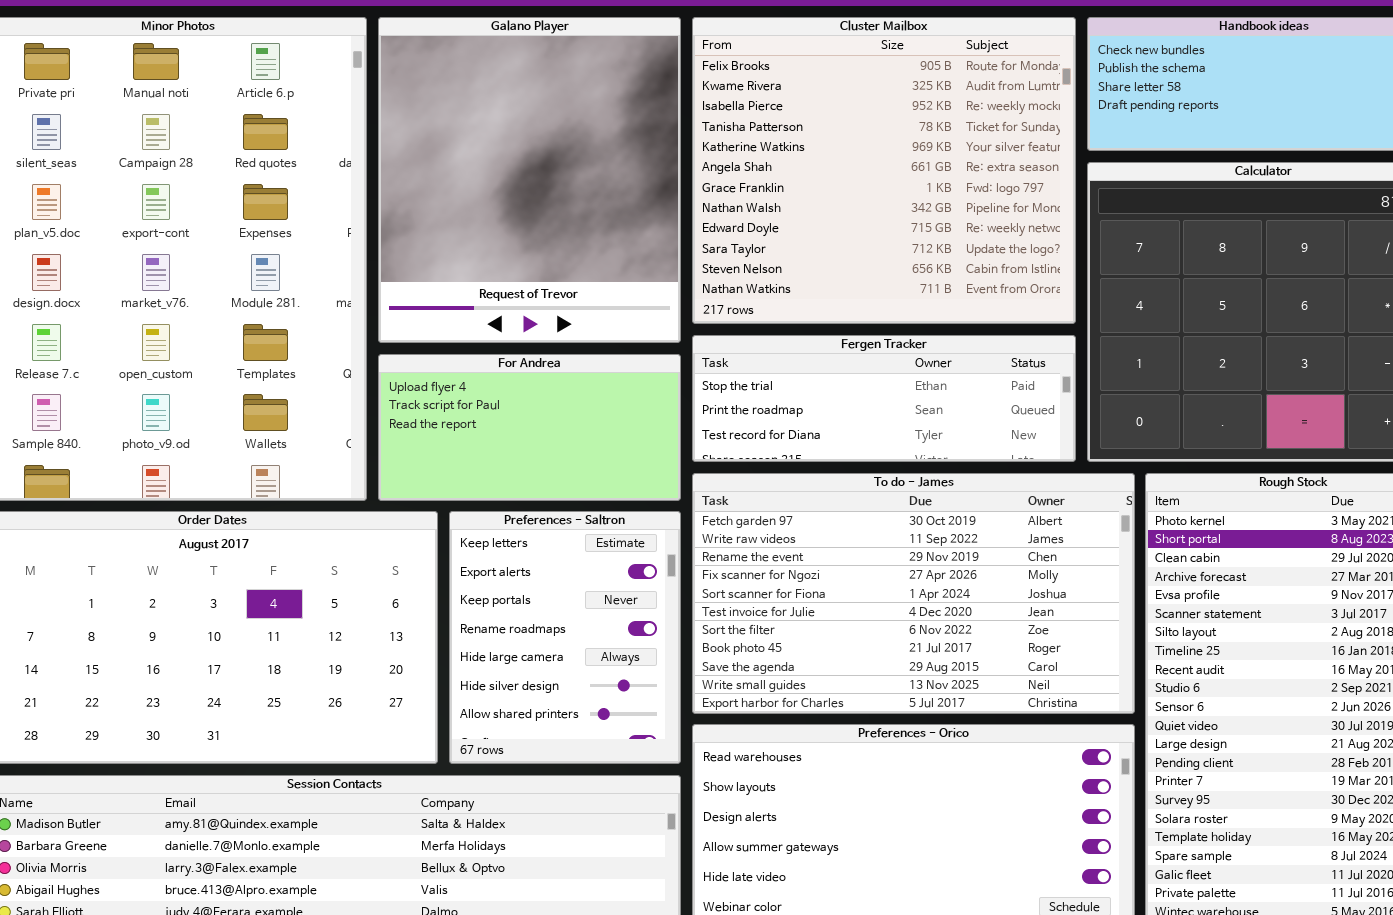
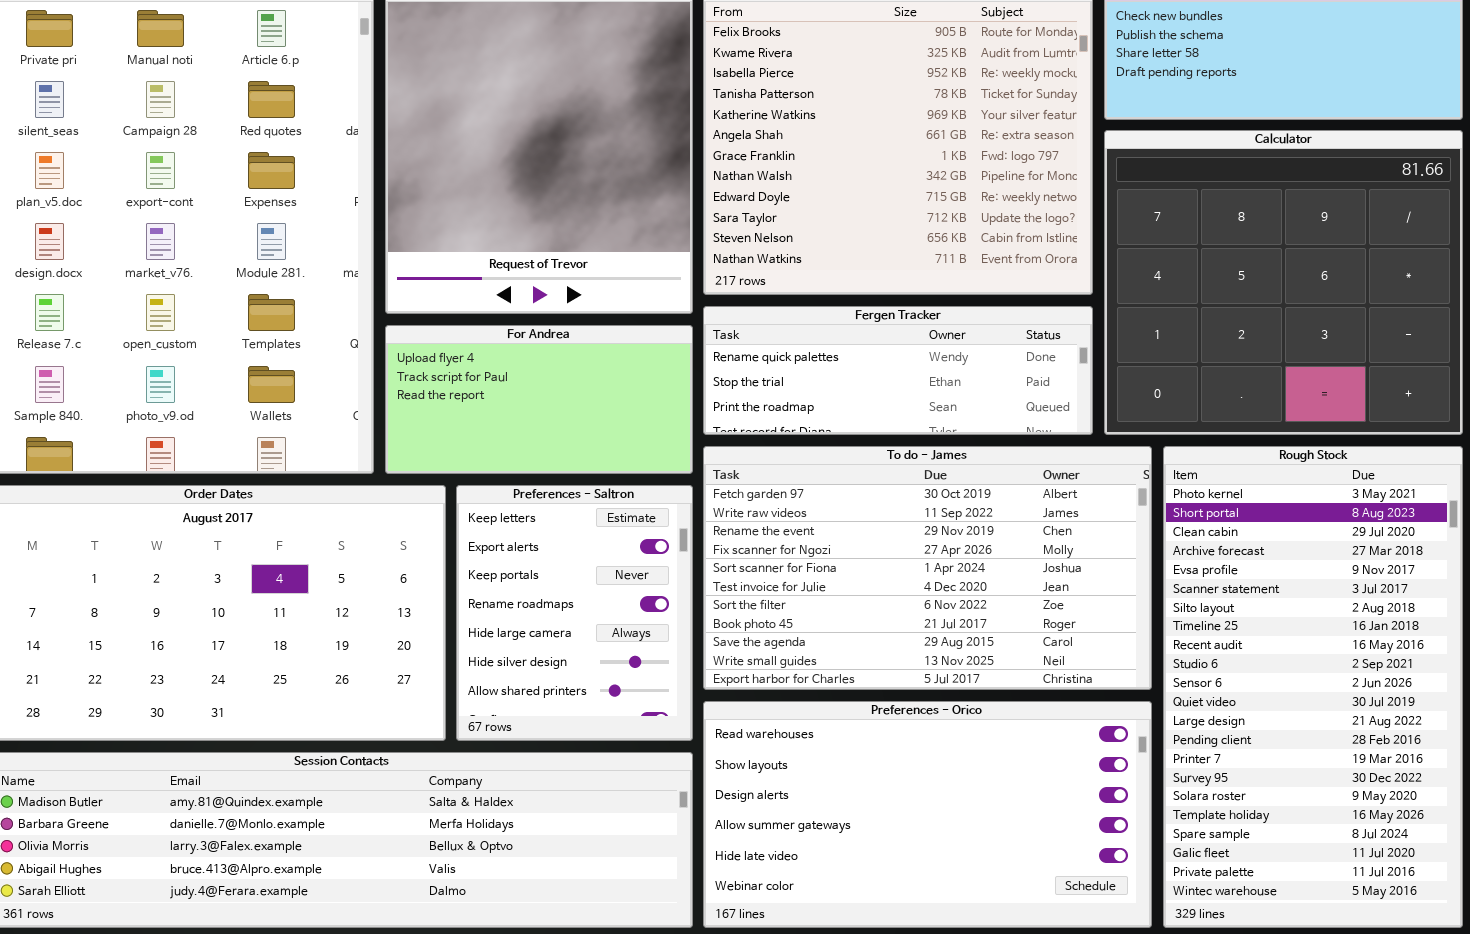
Fergen Tracker: [692,335,1076,462] -> [703,306,1093,435], scrolled up 1 row

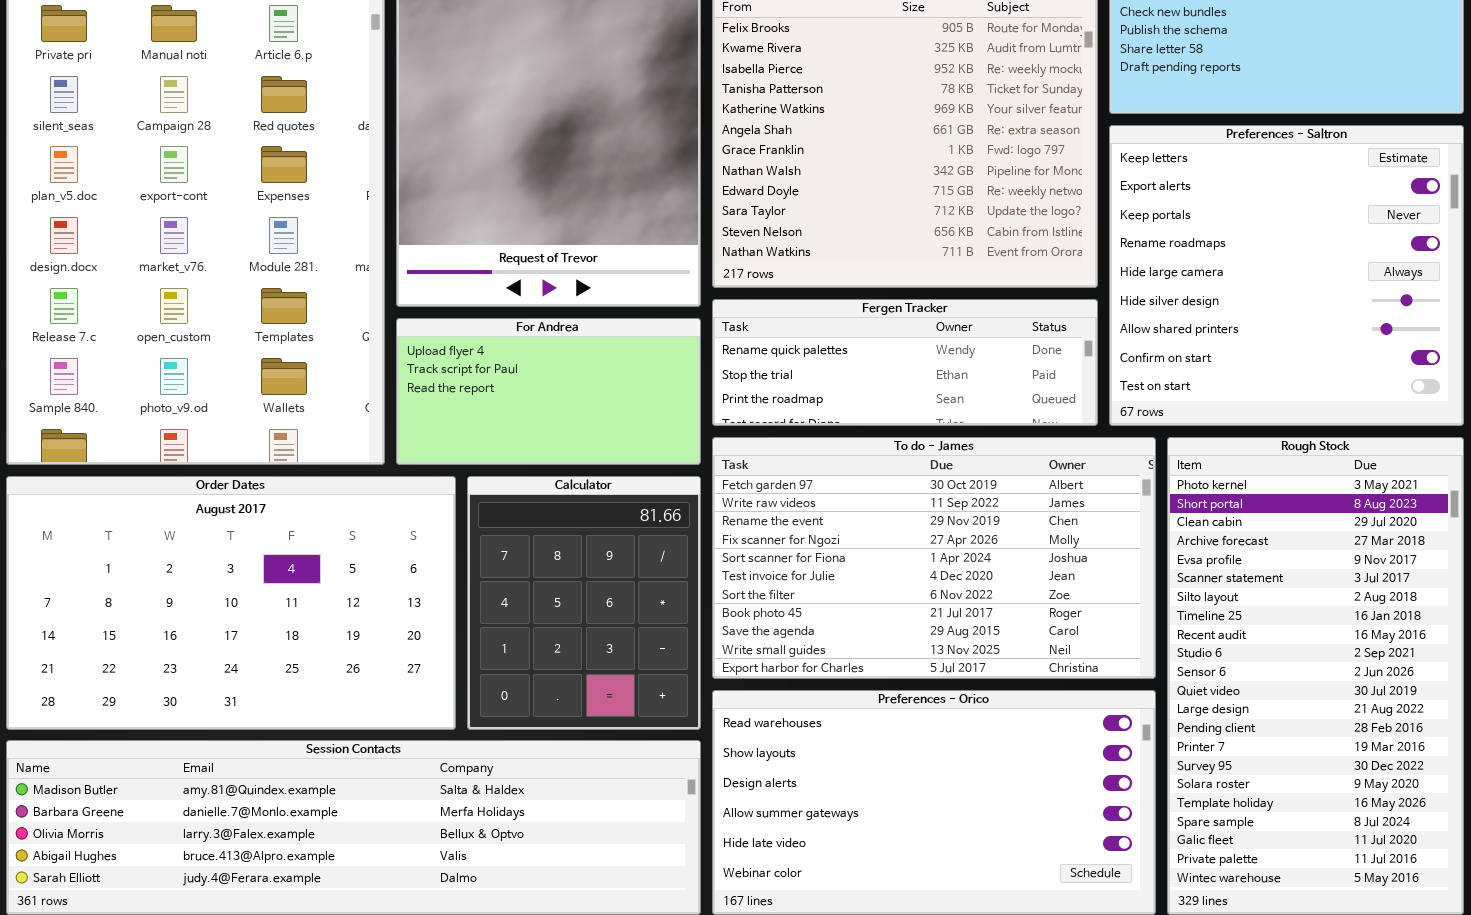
Calculator: [1104,130,1463,435] -> [467,476,701,730], moved, resized
Preferences - Saltron: [456,485,693,741] -> [1109,125,1464,426], moved, resized

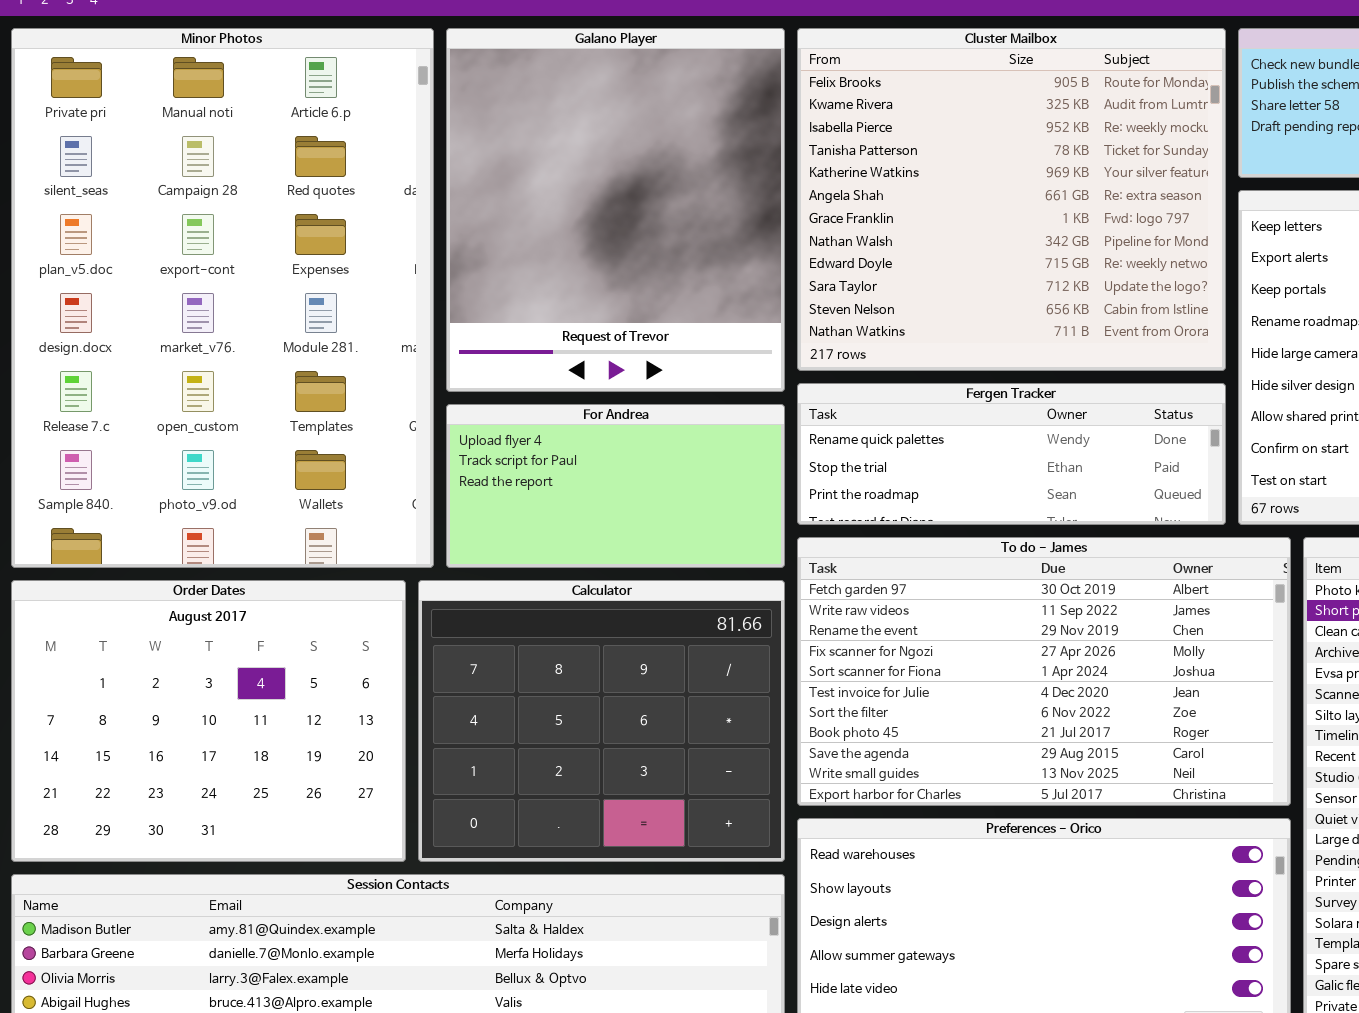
Order Dates: [6,476,456,730] -> [11,580,406,862], resized
Calculator: [467,476,701,730] -> [418,580,785,862], resized

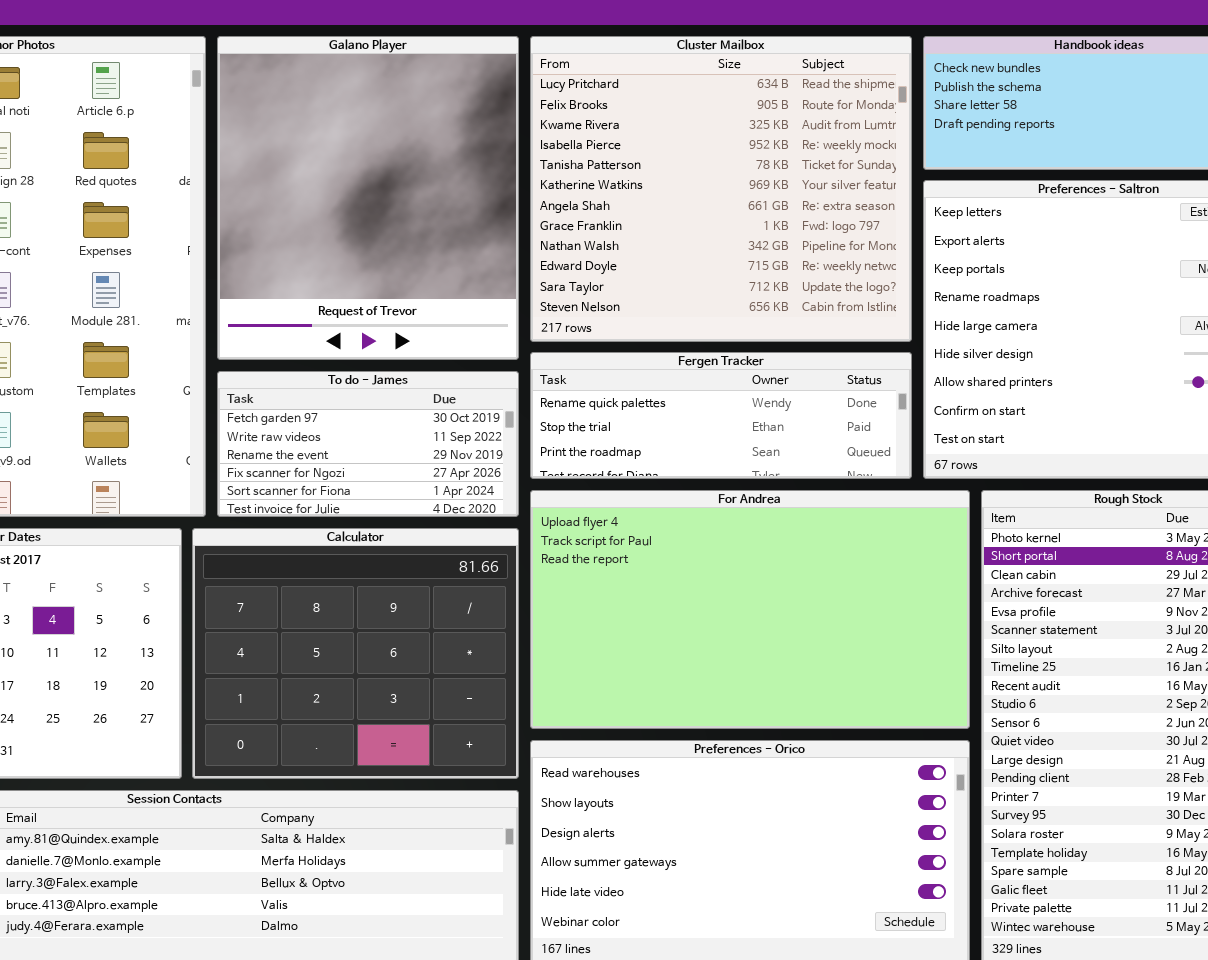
Cluster Mailbox: [797,28,1226,371] -> [530,36,912,342], scrolled up 1 row
For Andrea: [446,404,785,568] -> [530,490,970,729], moved, resized
To do - James: [797,537,1291,806] -> [217,371,519,517], moved, resized

